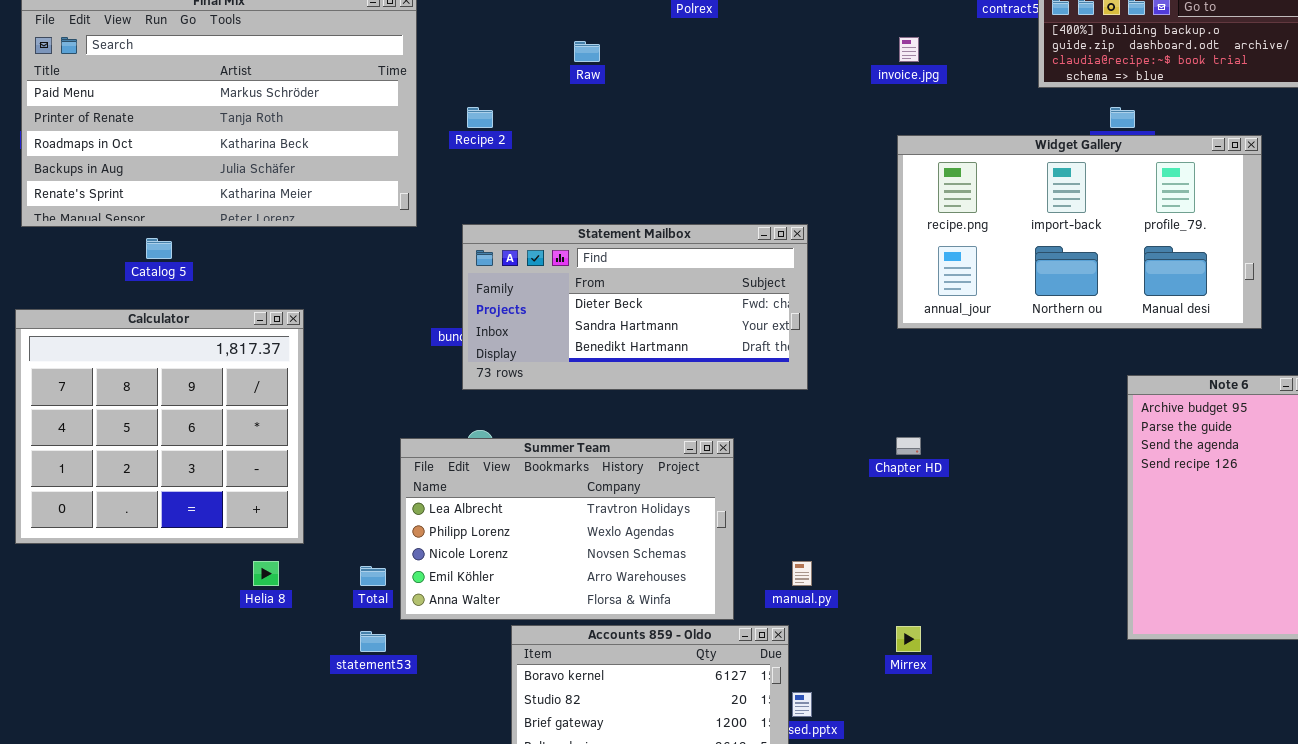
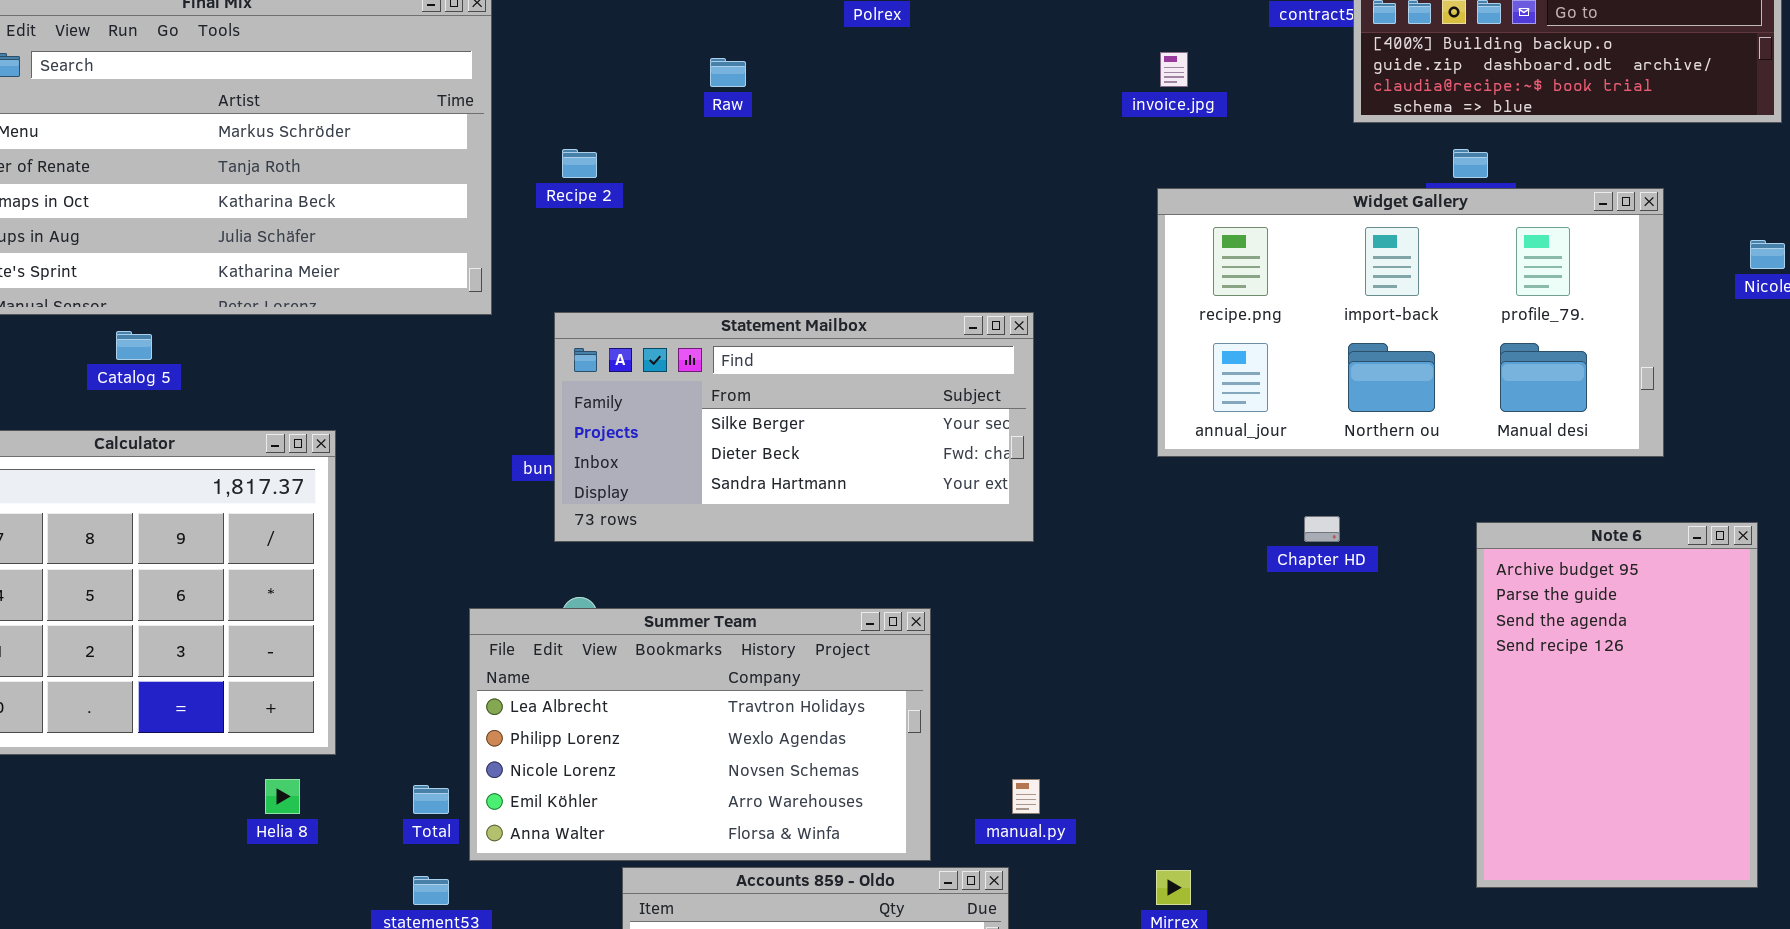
Statement Mailbox: [462,224,808,390] -> [554,312,1034,542], scrolled up 1 row
Chapter HD: [896,437,921,455] -> [1304,516,1340,542], moved

